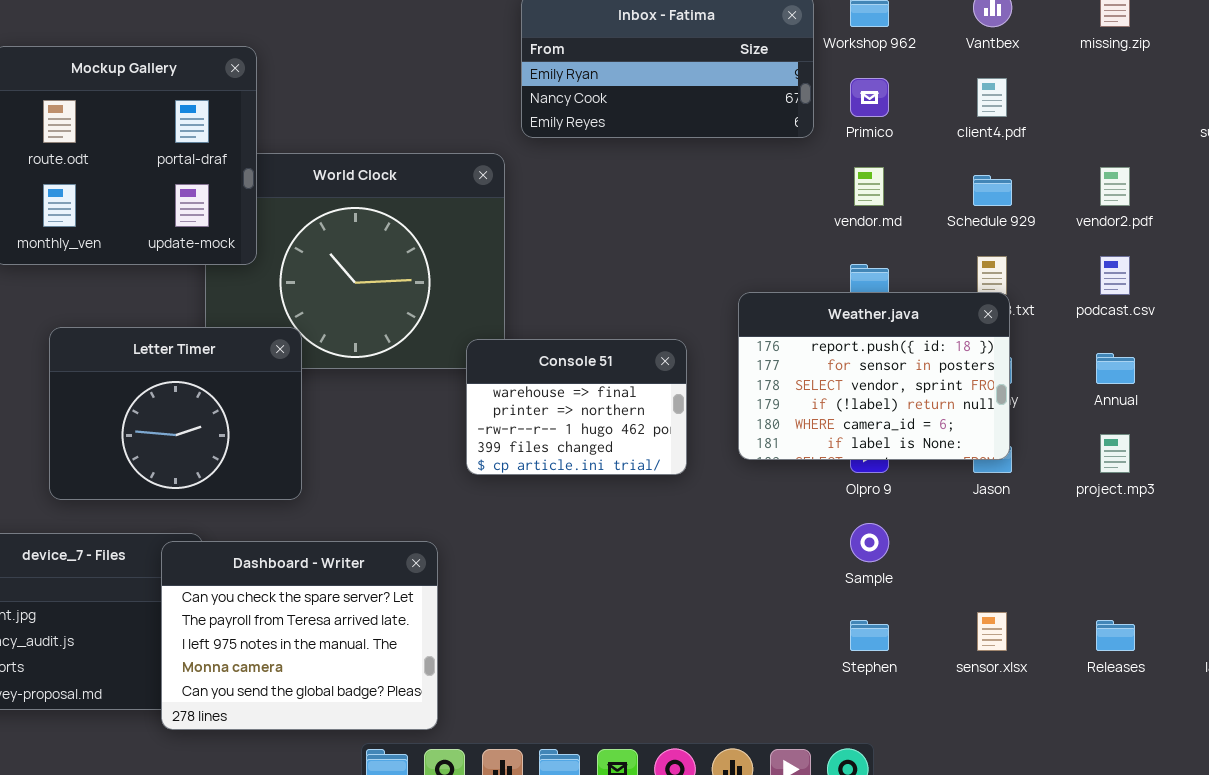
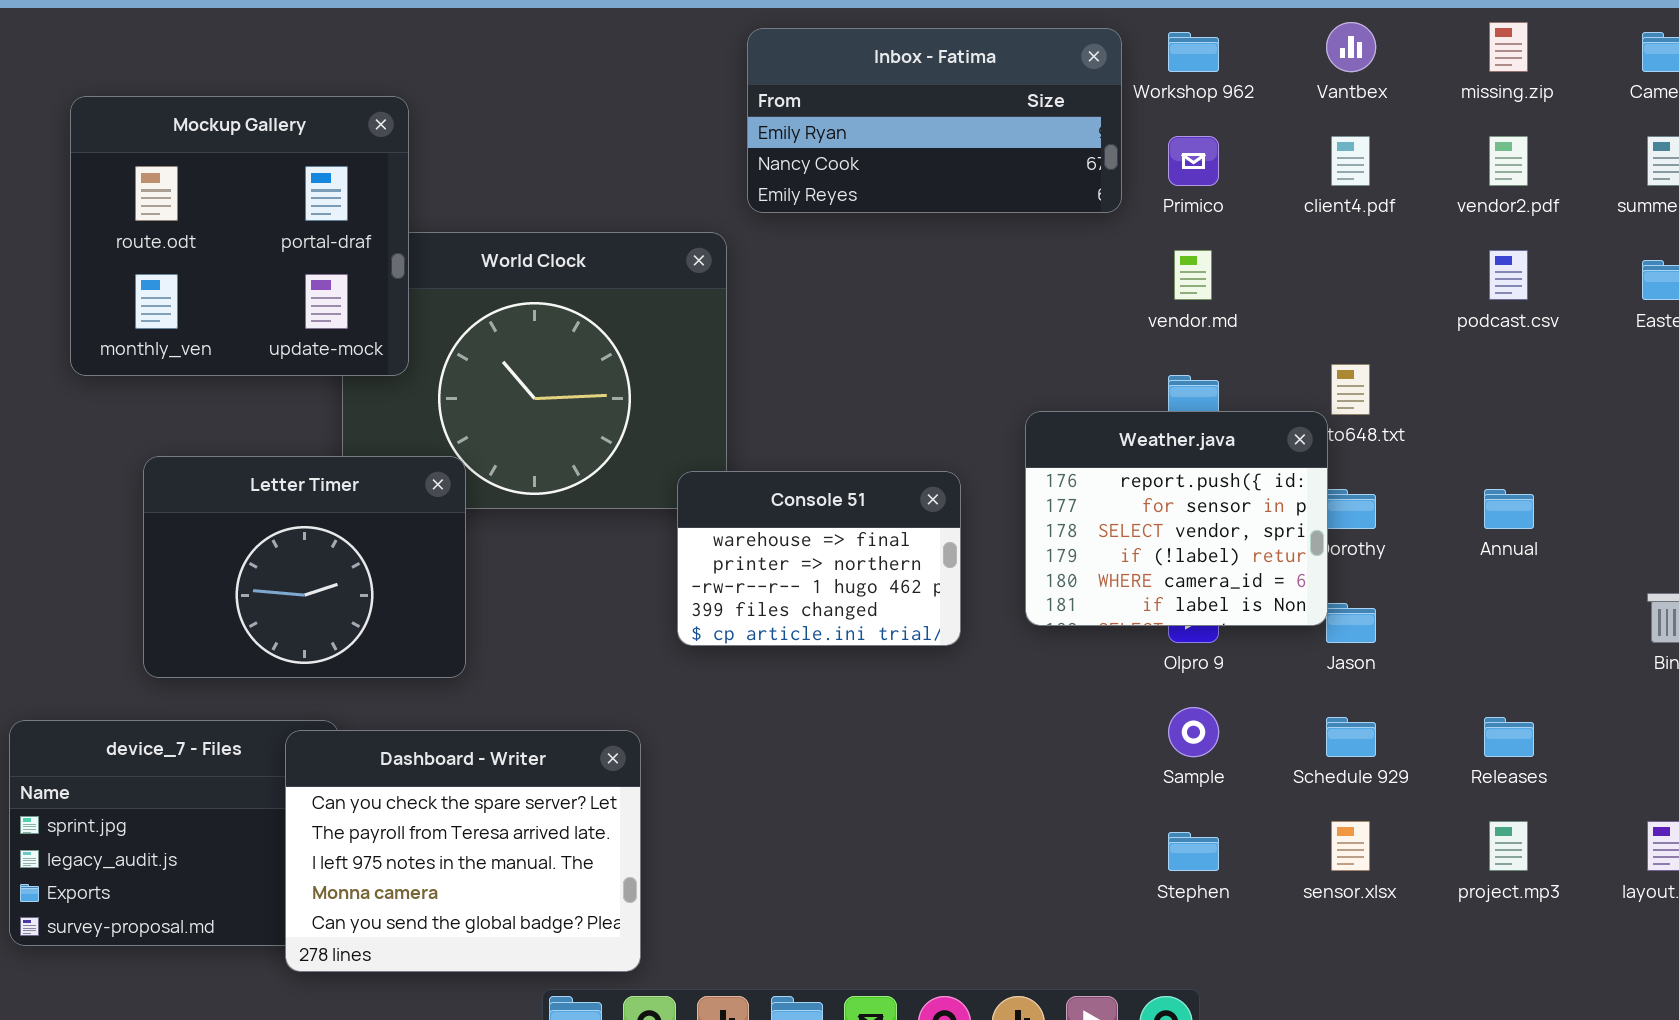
vendor2.pdf: [1100,167,1130,206] -> [1489,136,1528,186], moved
Schedule 929: [973,175,1012,206] -> [1326,717,1376,757], moved
podcast.csv: [1100,256,1130,295] -> [1489,250,1528,300], moved
Weather.java: [738,292,1010,460] -> [1025,411,1328,626], resized
project.mp3: [1100,434,1130,473] -> [1489,821,1528,871], moved
Releases: [1096,620,1135,651] -> [1484,717,1534,757], moved

